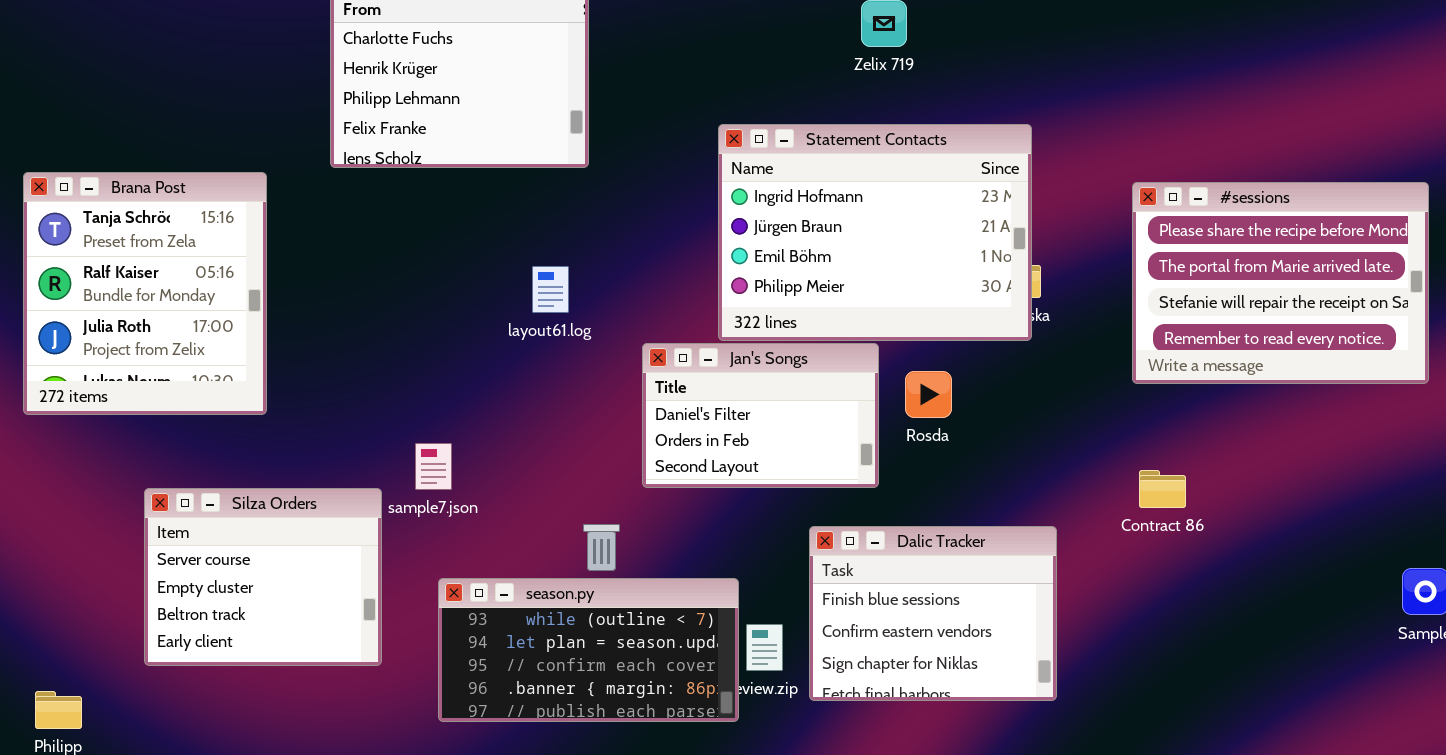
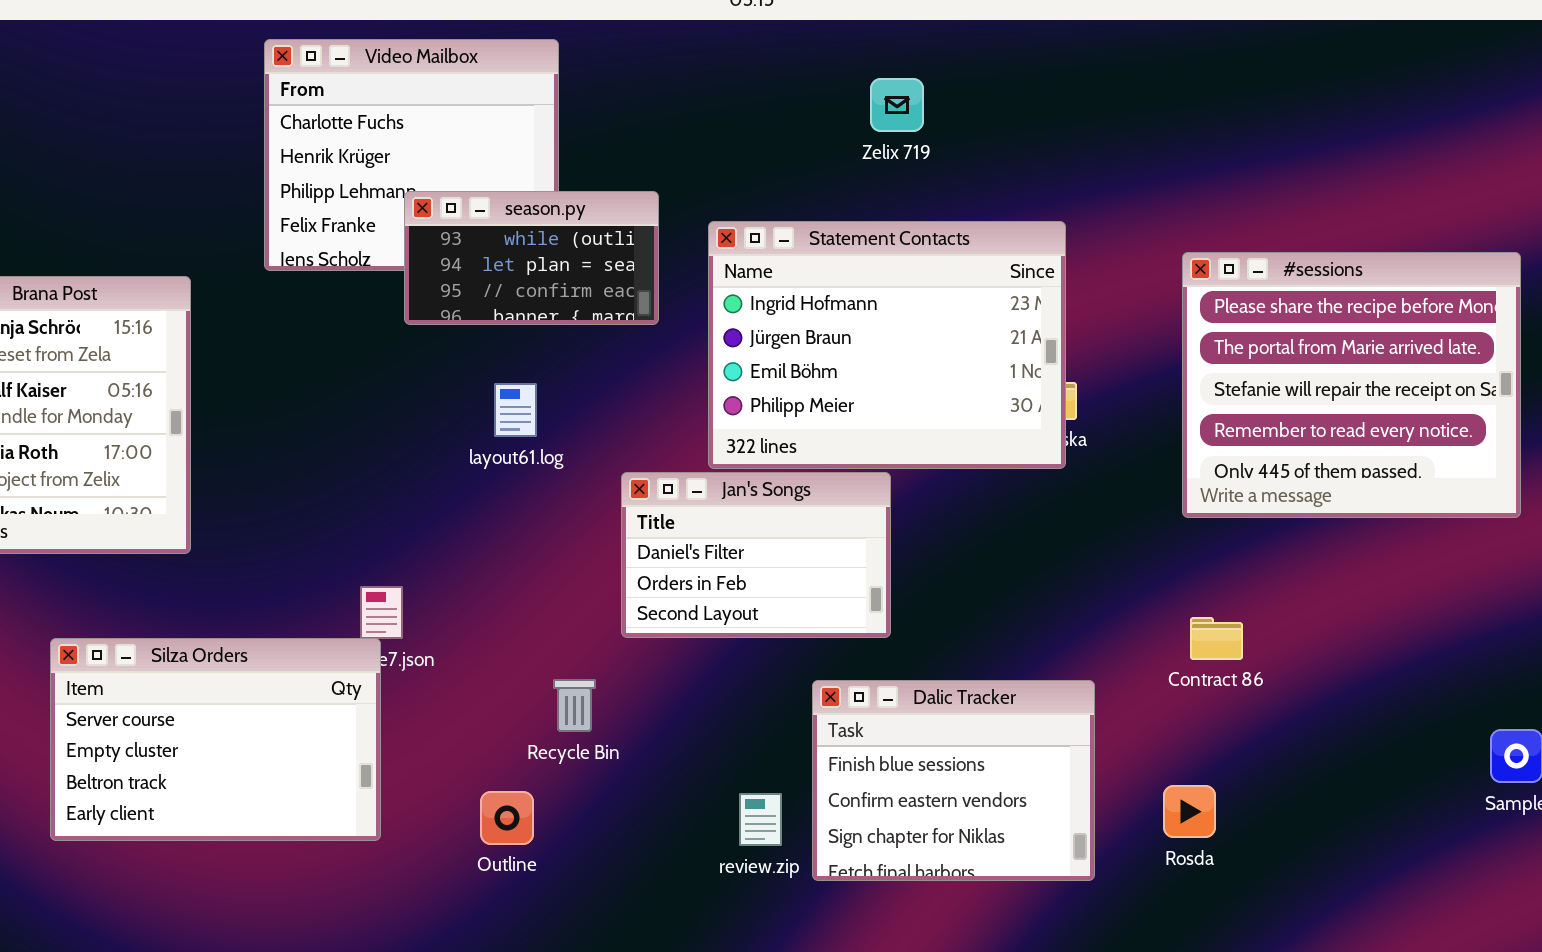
#sessions: [1132,182,1429,384] -> [1182,252,1521,518], resized
Rosda: [905,371,952,418] -> [1163,785,1216,838], moved
Silza Orders: [144,488,382,666] -> [50,638,381,841], resized
season.py: [438,578,739,722] -> [404,191,659,325], moved, resized

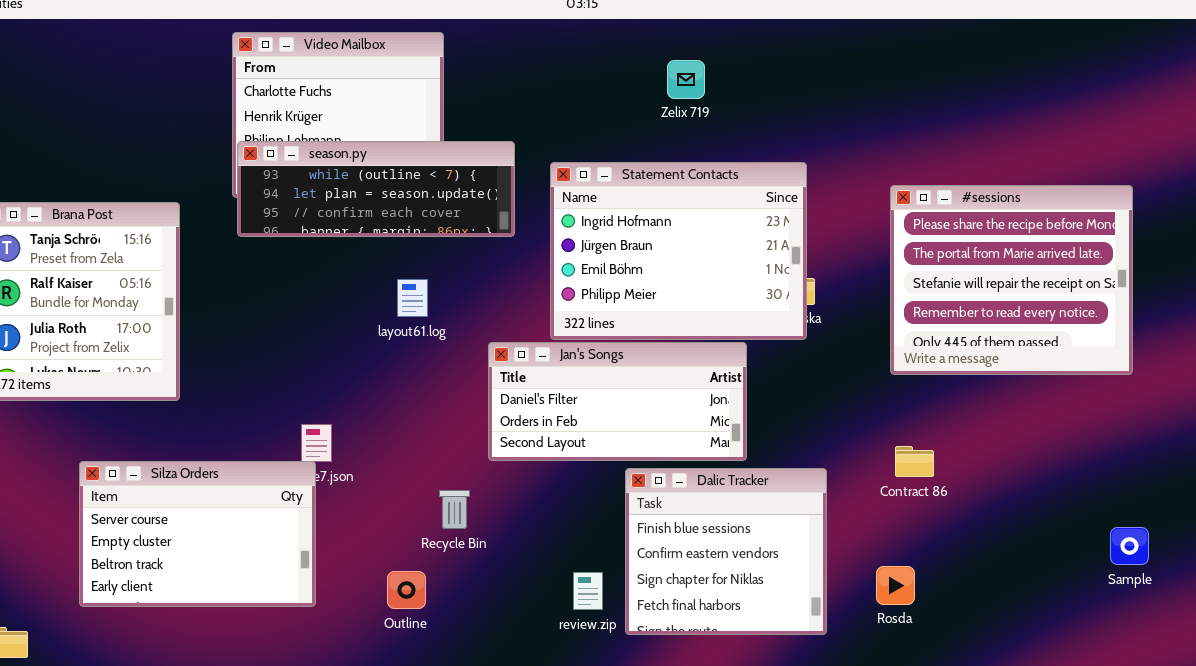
season.py: [404,191,659,325] -> [237,141,515,237], resized
Jan's Songs: [621,472,891,638] -> [488,342,747,461], resized
Dalic Tracker: [812,680,1095,881] -> [625,468,827,635], resized

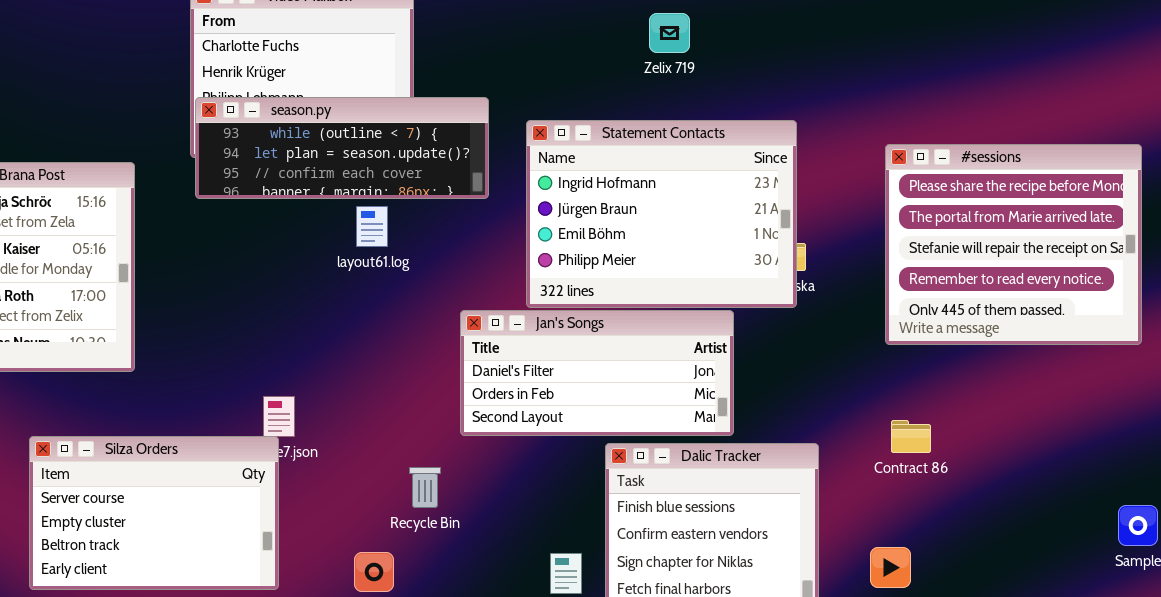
layout61.log: [397,279,428,317] -> [356,206,388,247], moved

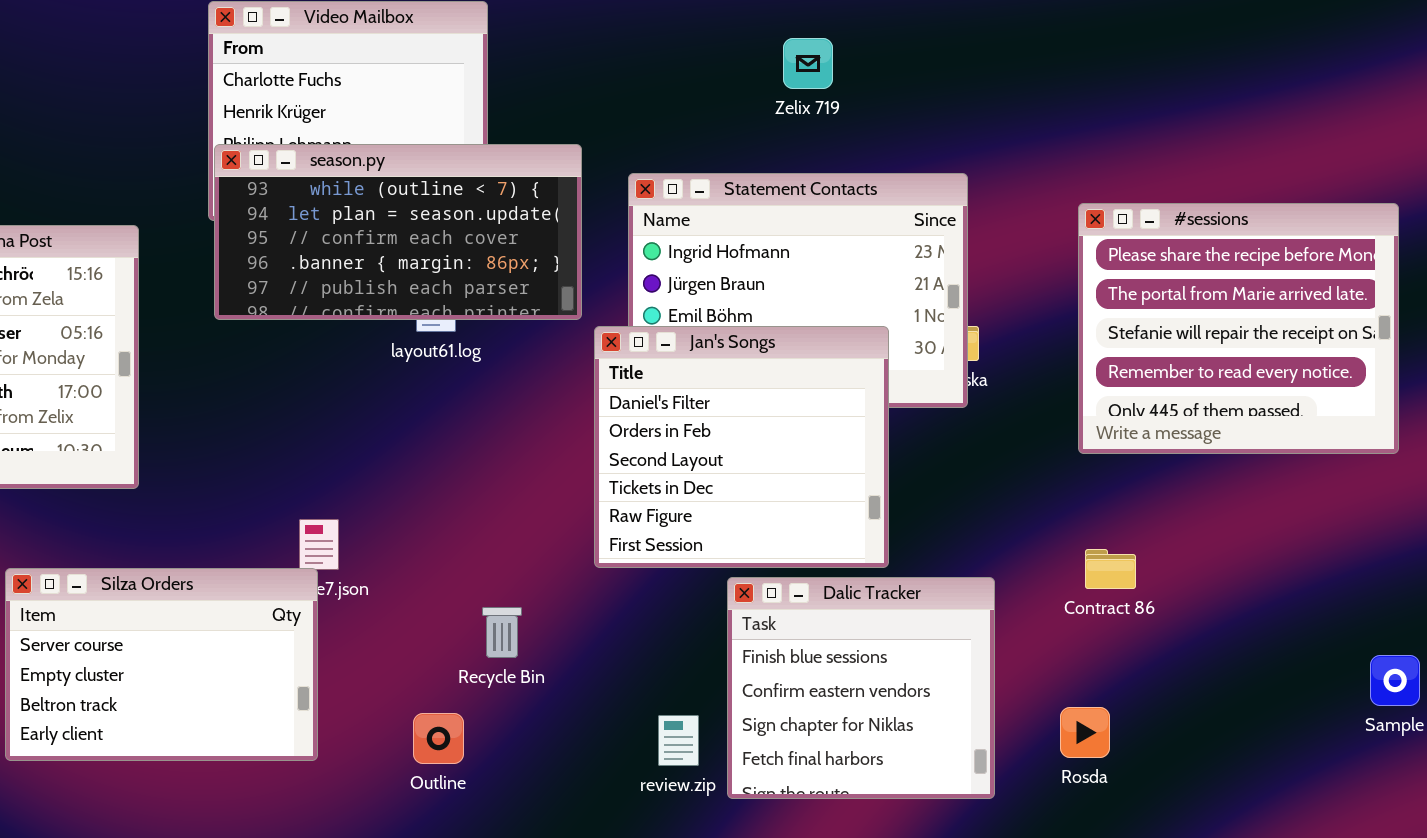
season.py: [195,97,489,199] -> [214,144,582,320], resized
Jan's Songs: [460,310,734,436] -> [594,326,889,568], resized

